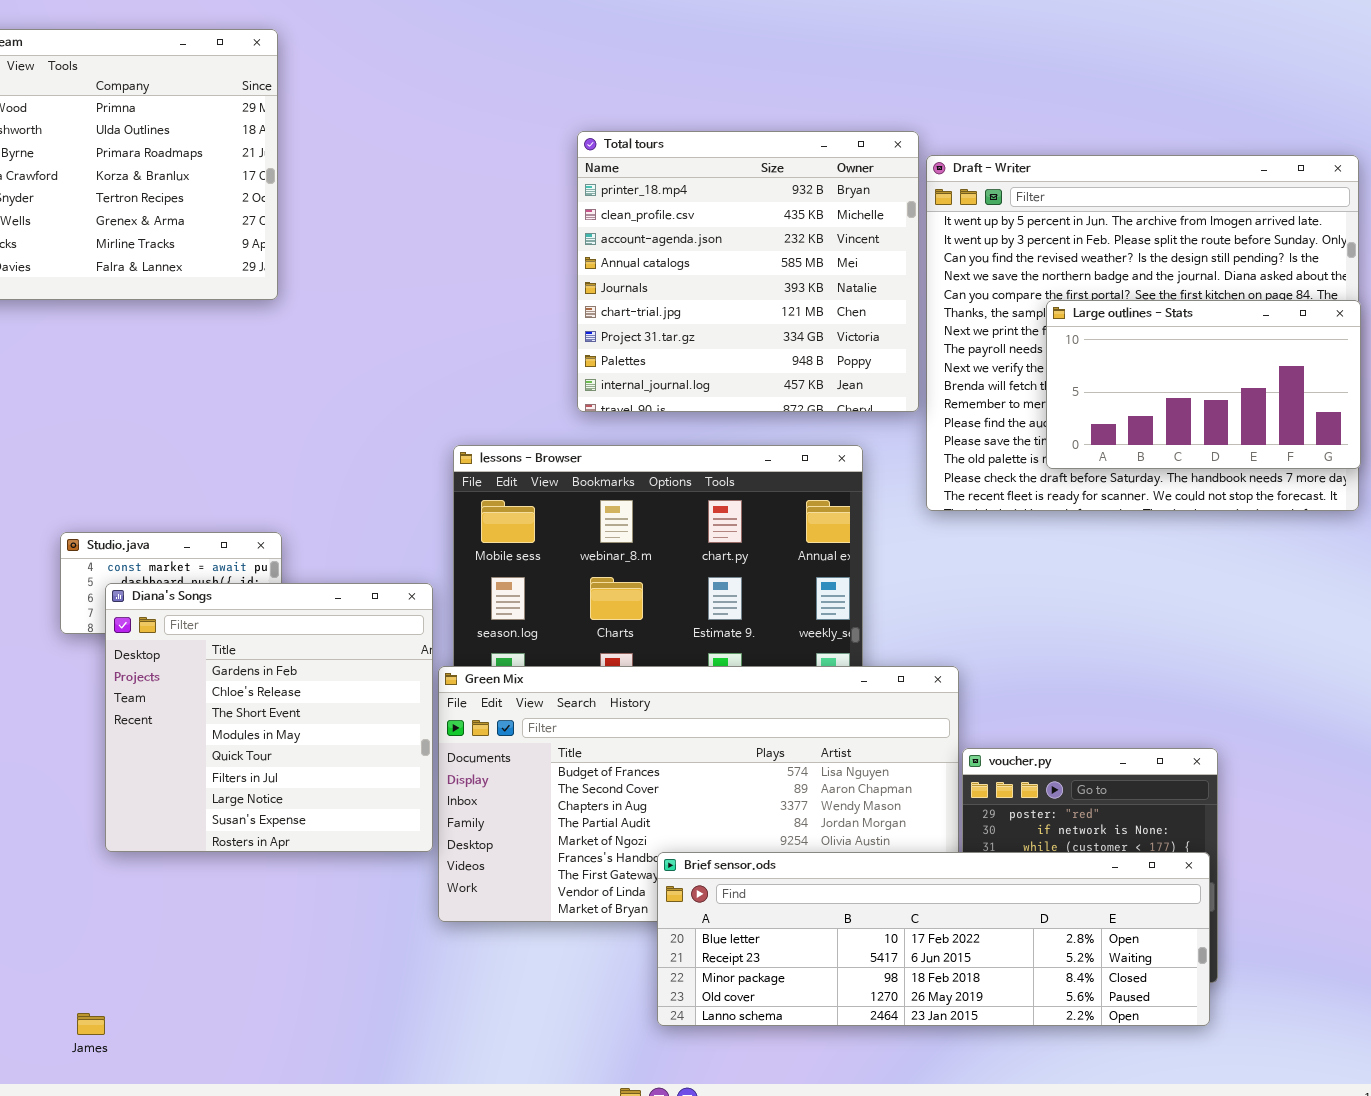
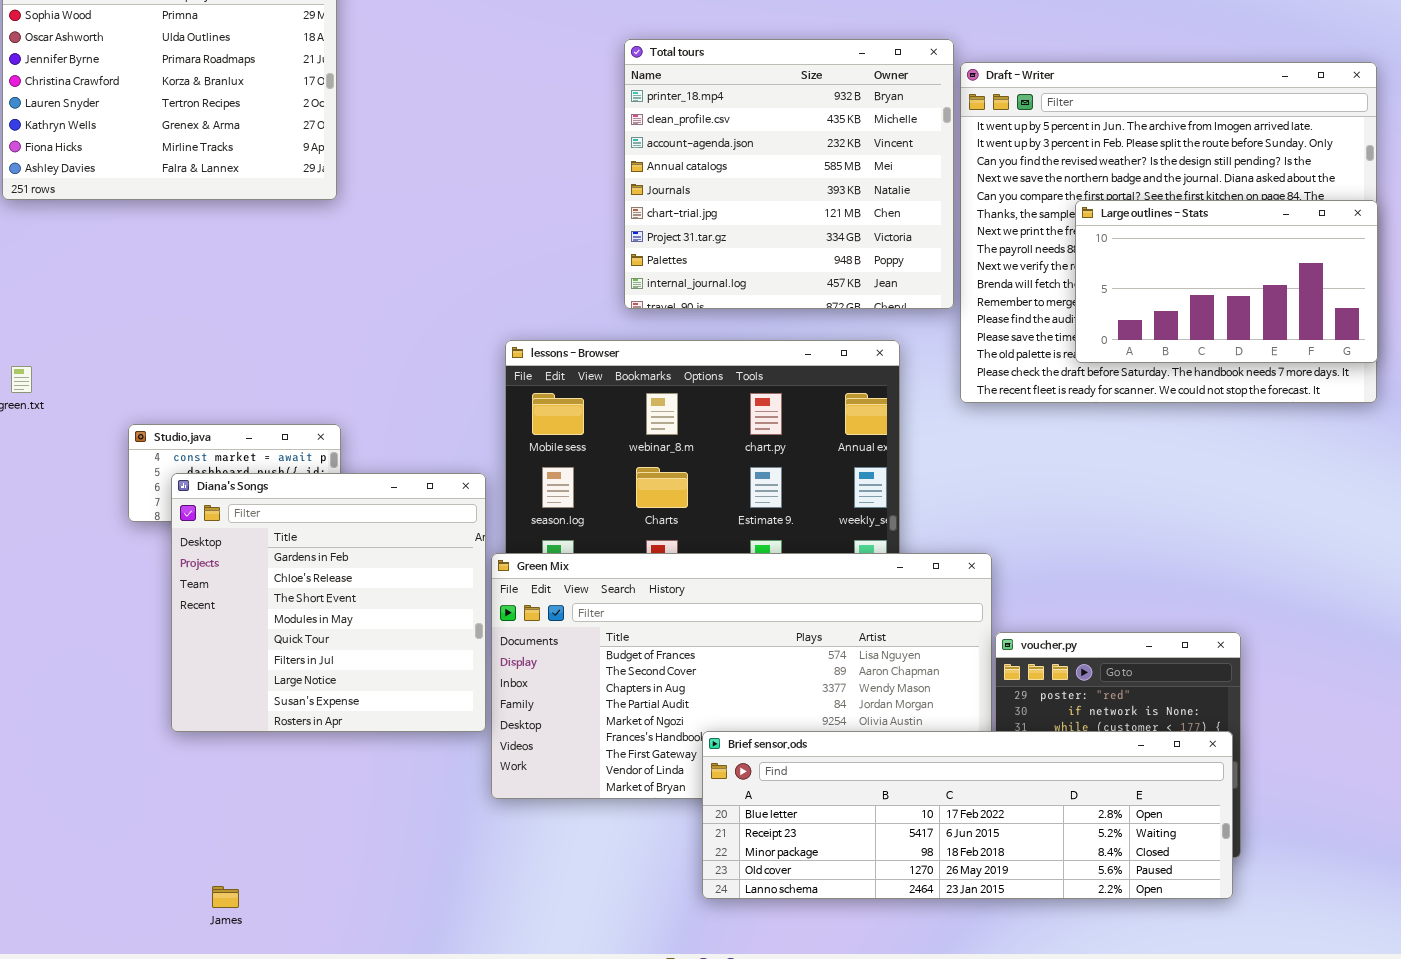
James: [77,1013,105,1035] -> [212,886,239,908], moved

